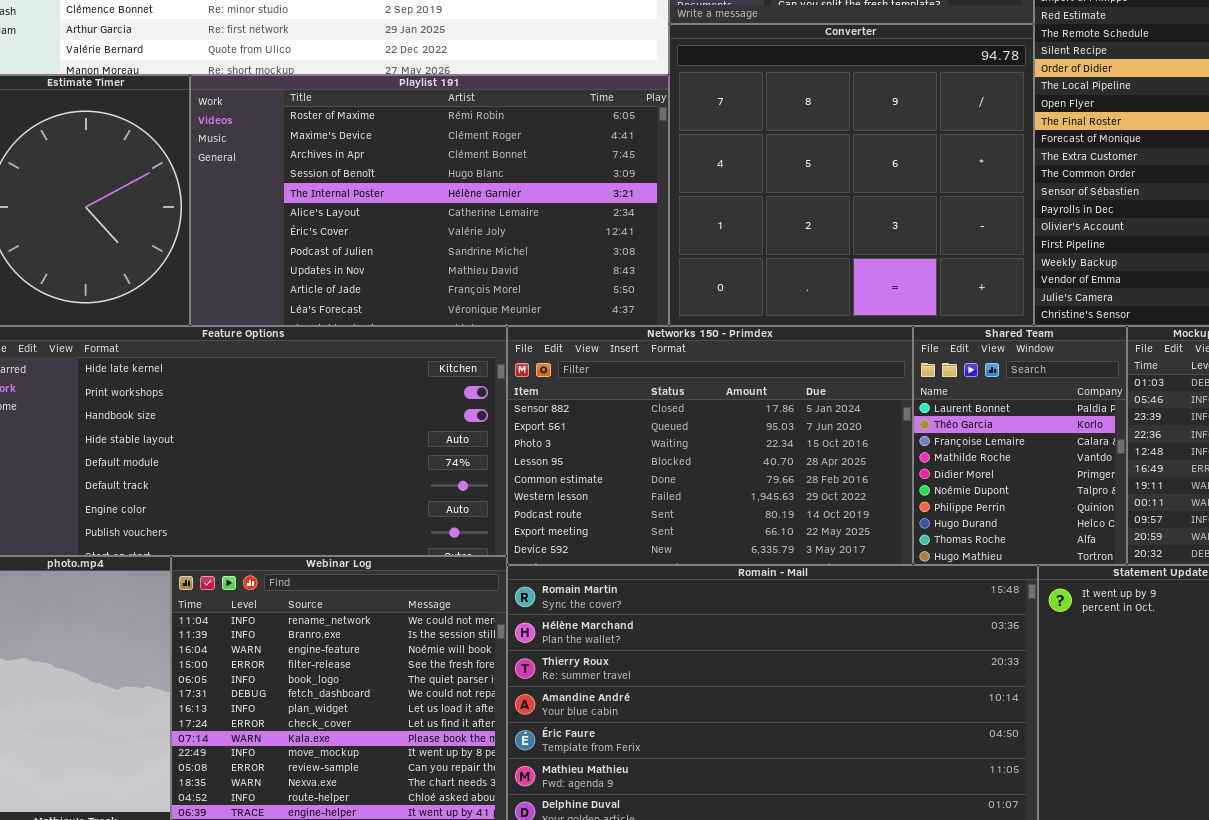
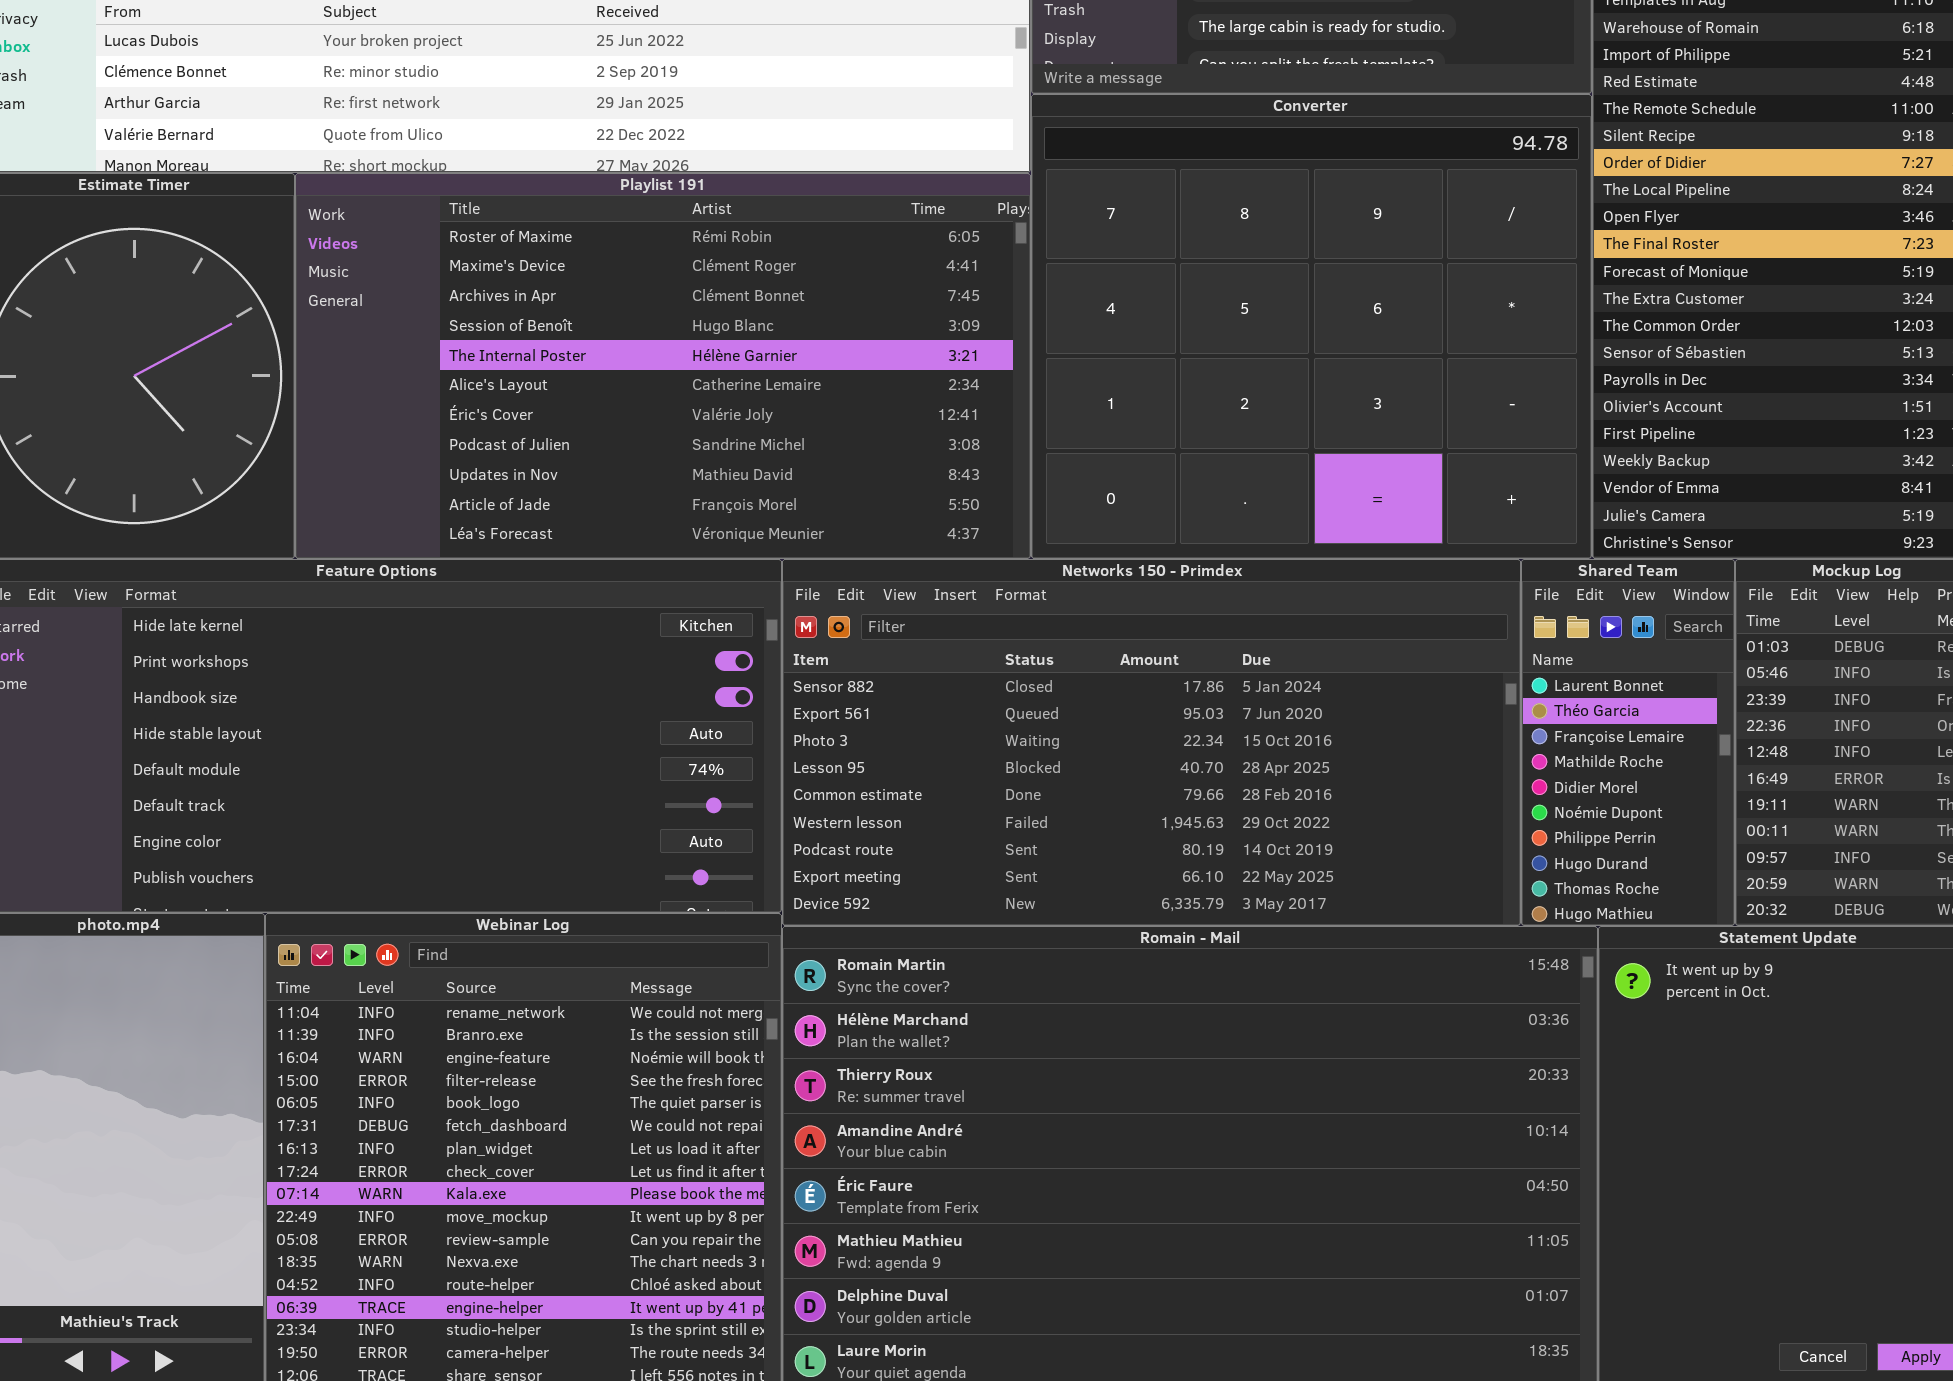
Networks 150 - Primdex: [507,326,913,565] -> [782,559,1521,926], resized
Shared Team: [913,326,1127,565] -> [1521,559,1735,926], resized

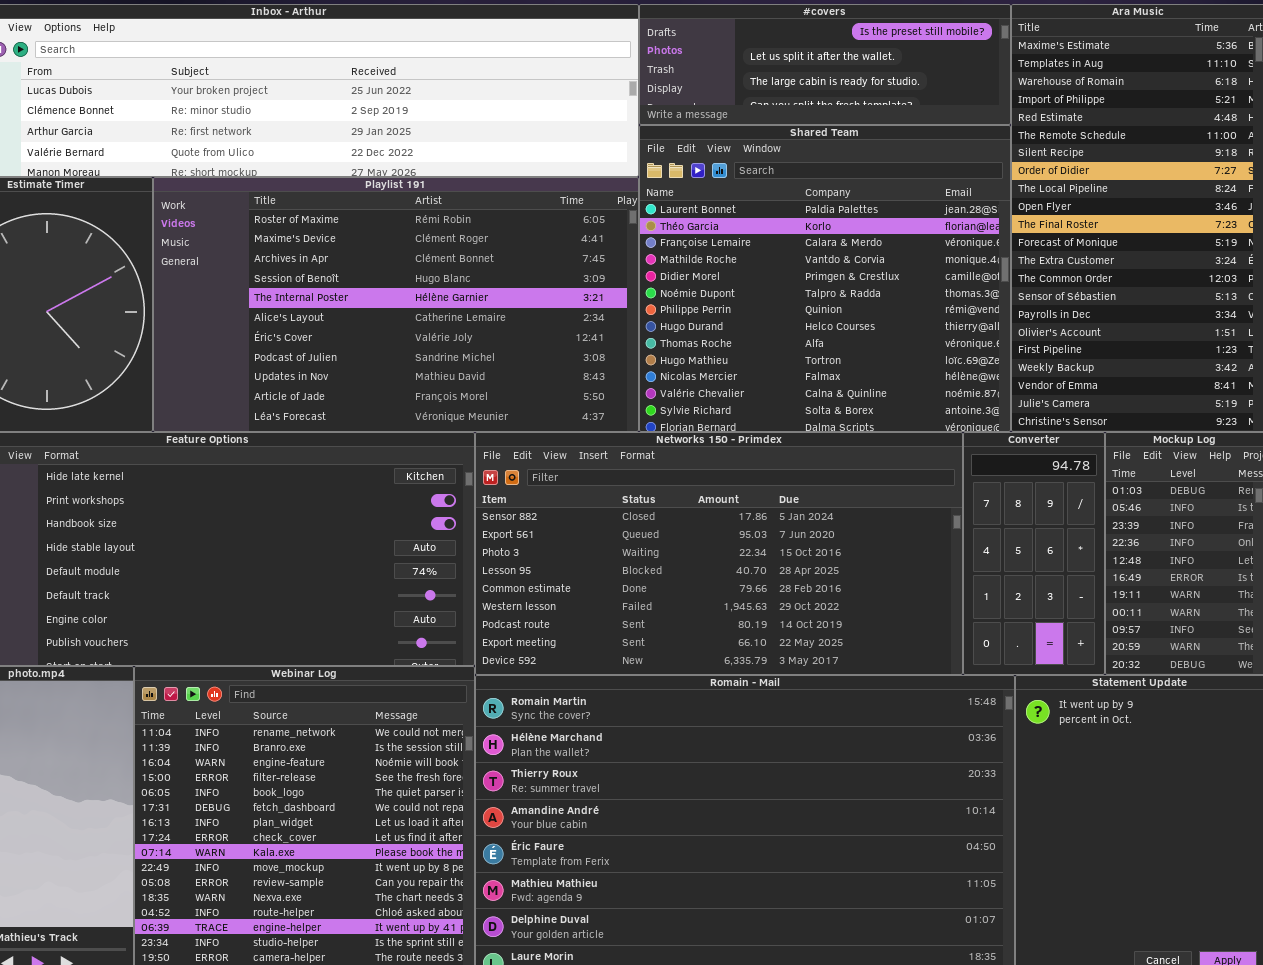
Converter: [1031,94,1592,559] -> [963,432,1105,675], moved, resized
Shared Team: [1521,559,1735,926] -> [639,125,1011,432], moved, resized

